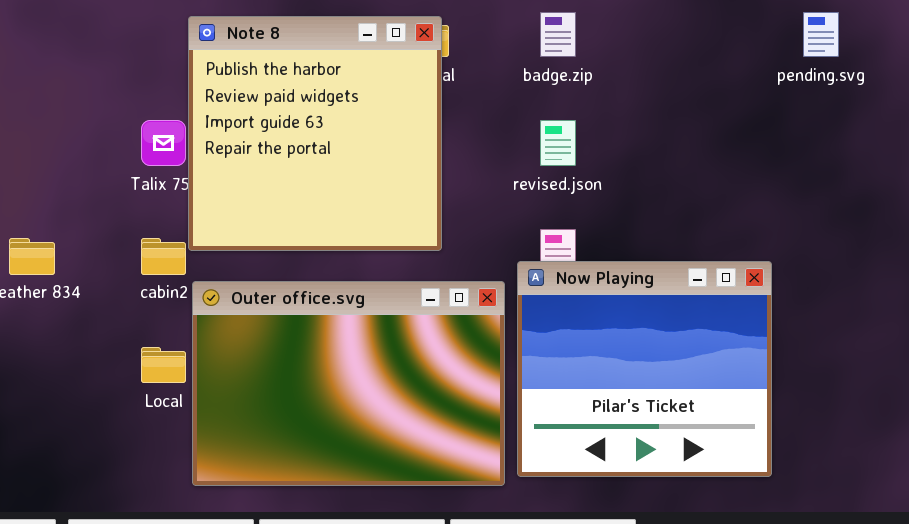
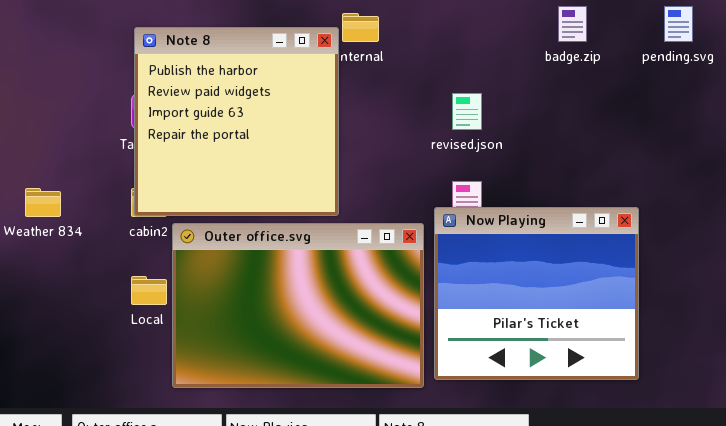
badge.zip: [540,12,576,57] -> [558,6,587,42], moved
Note 8: [188,16,442,251] -> [134,27,339,216], moved

